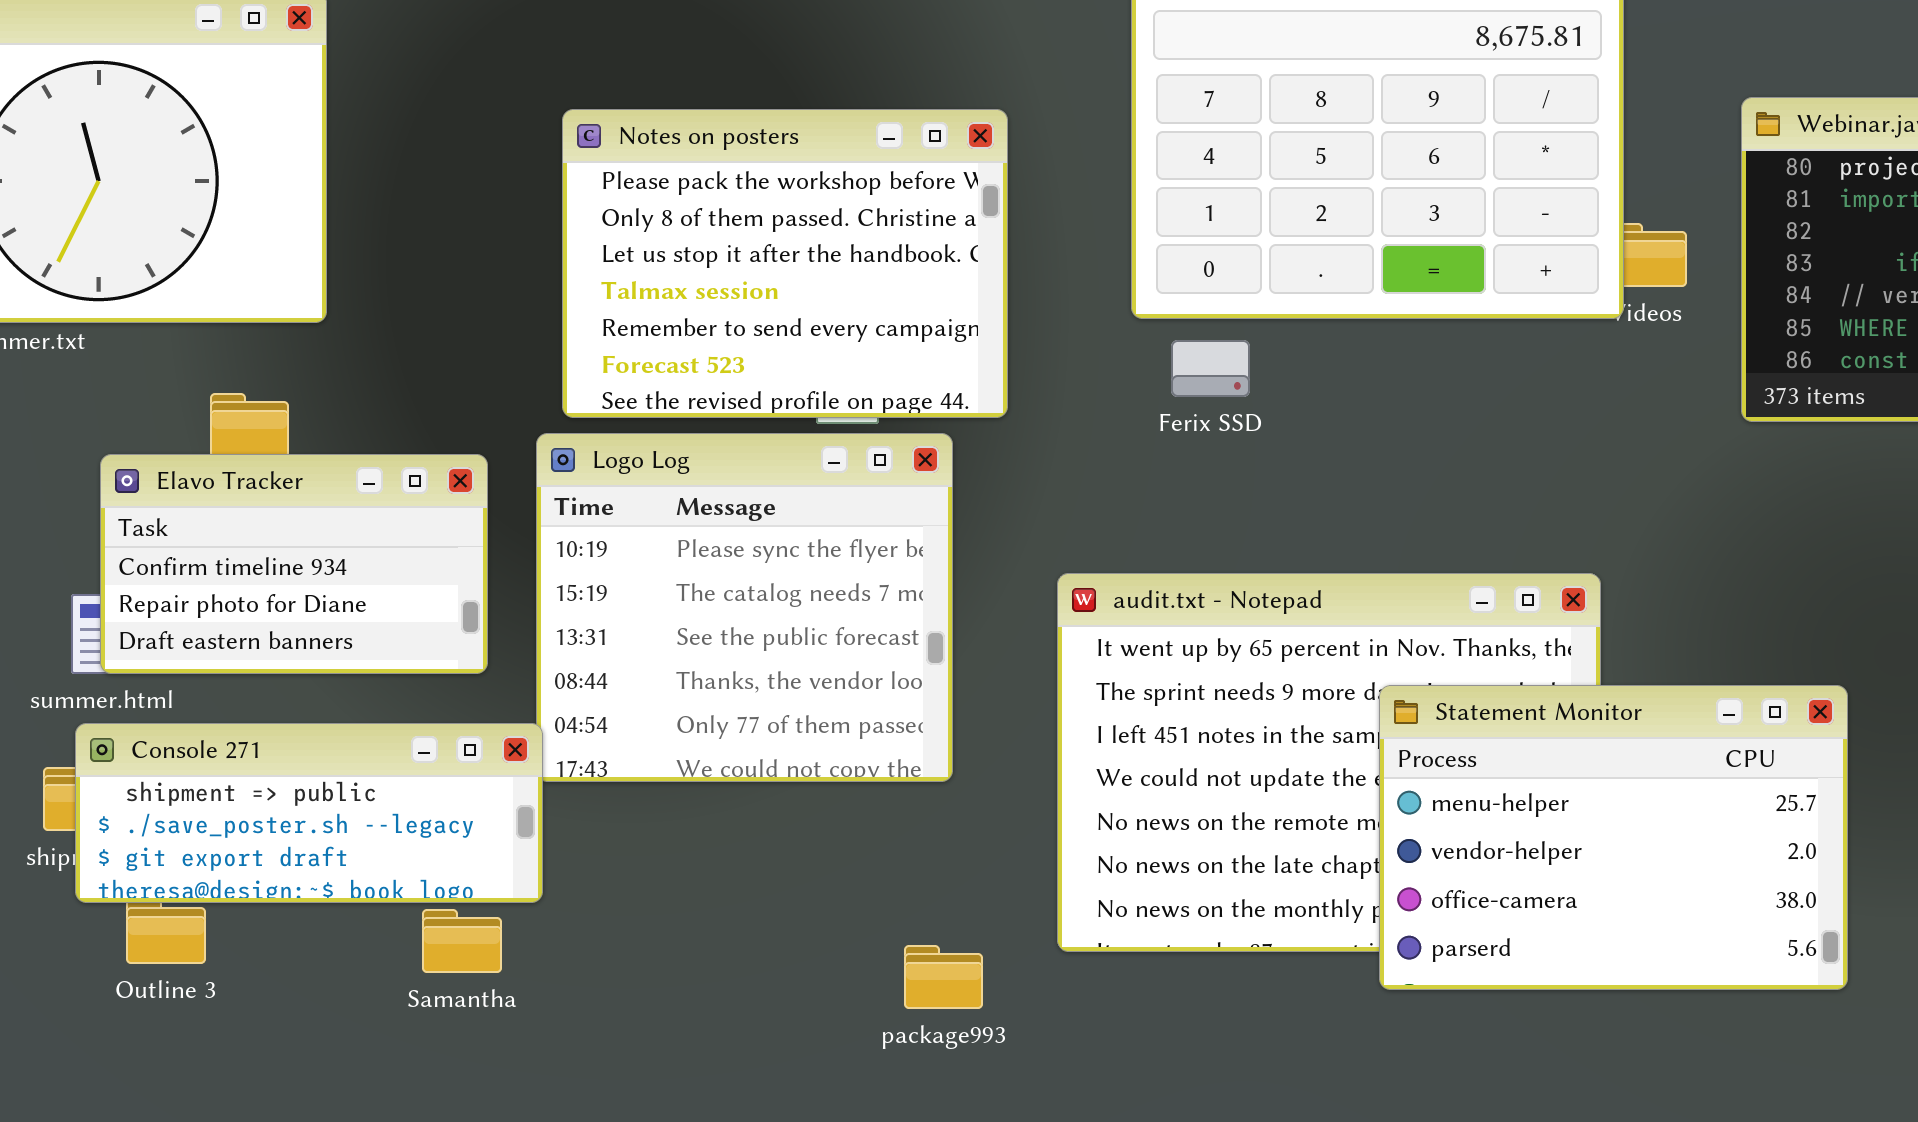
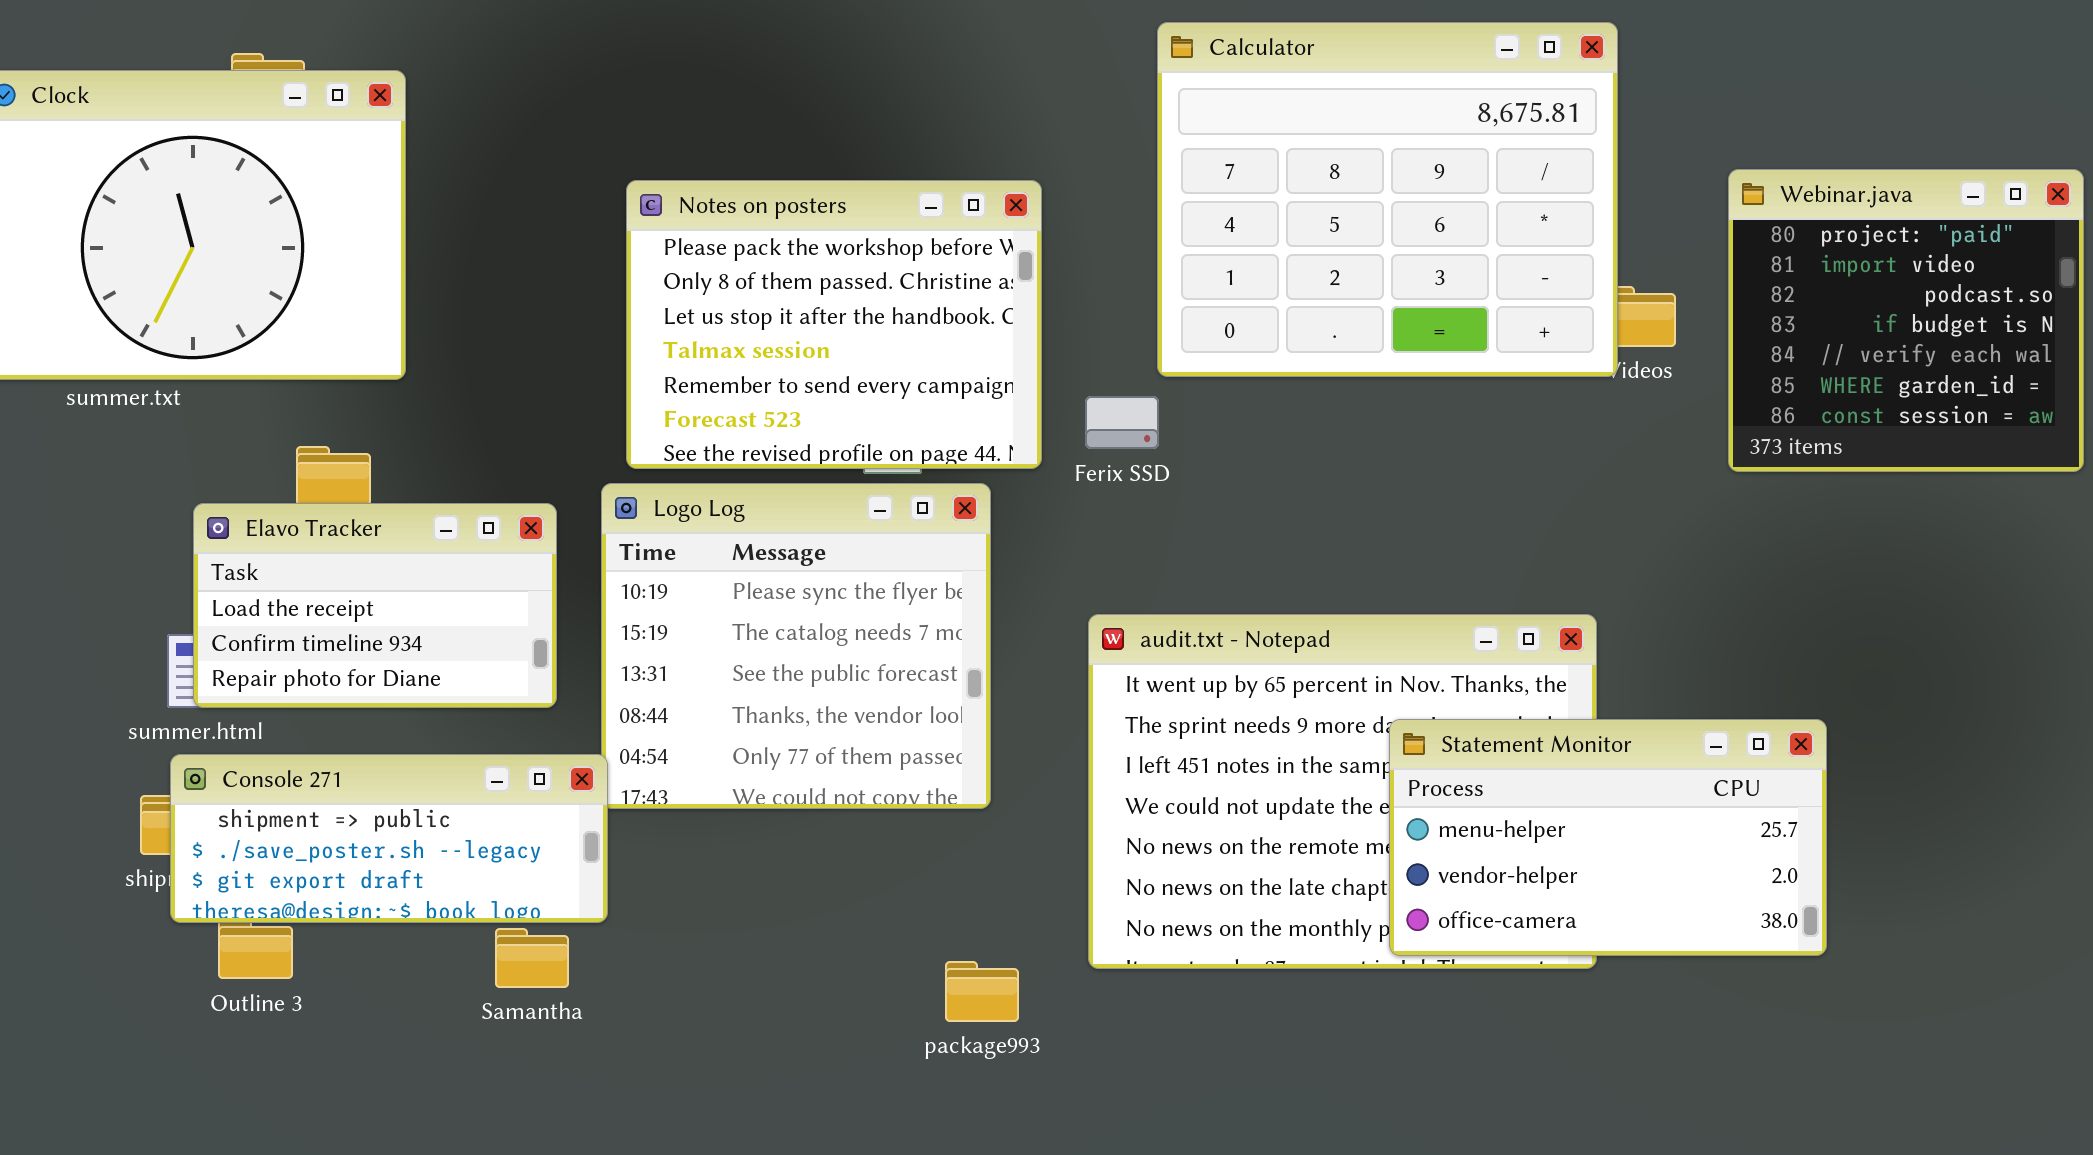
Ferix SSD: [1171,340,1250,397] -> [1085,396,1159,449], moved
Elavo Tracker: [100,454,488,674] -> [193,503,557,708], scrolled up 1 row
Statement Monitor: [1379,685,1848,990] -> [1389,719,1827,956], resized

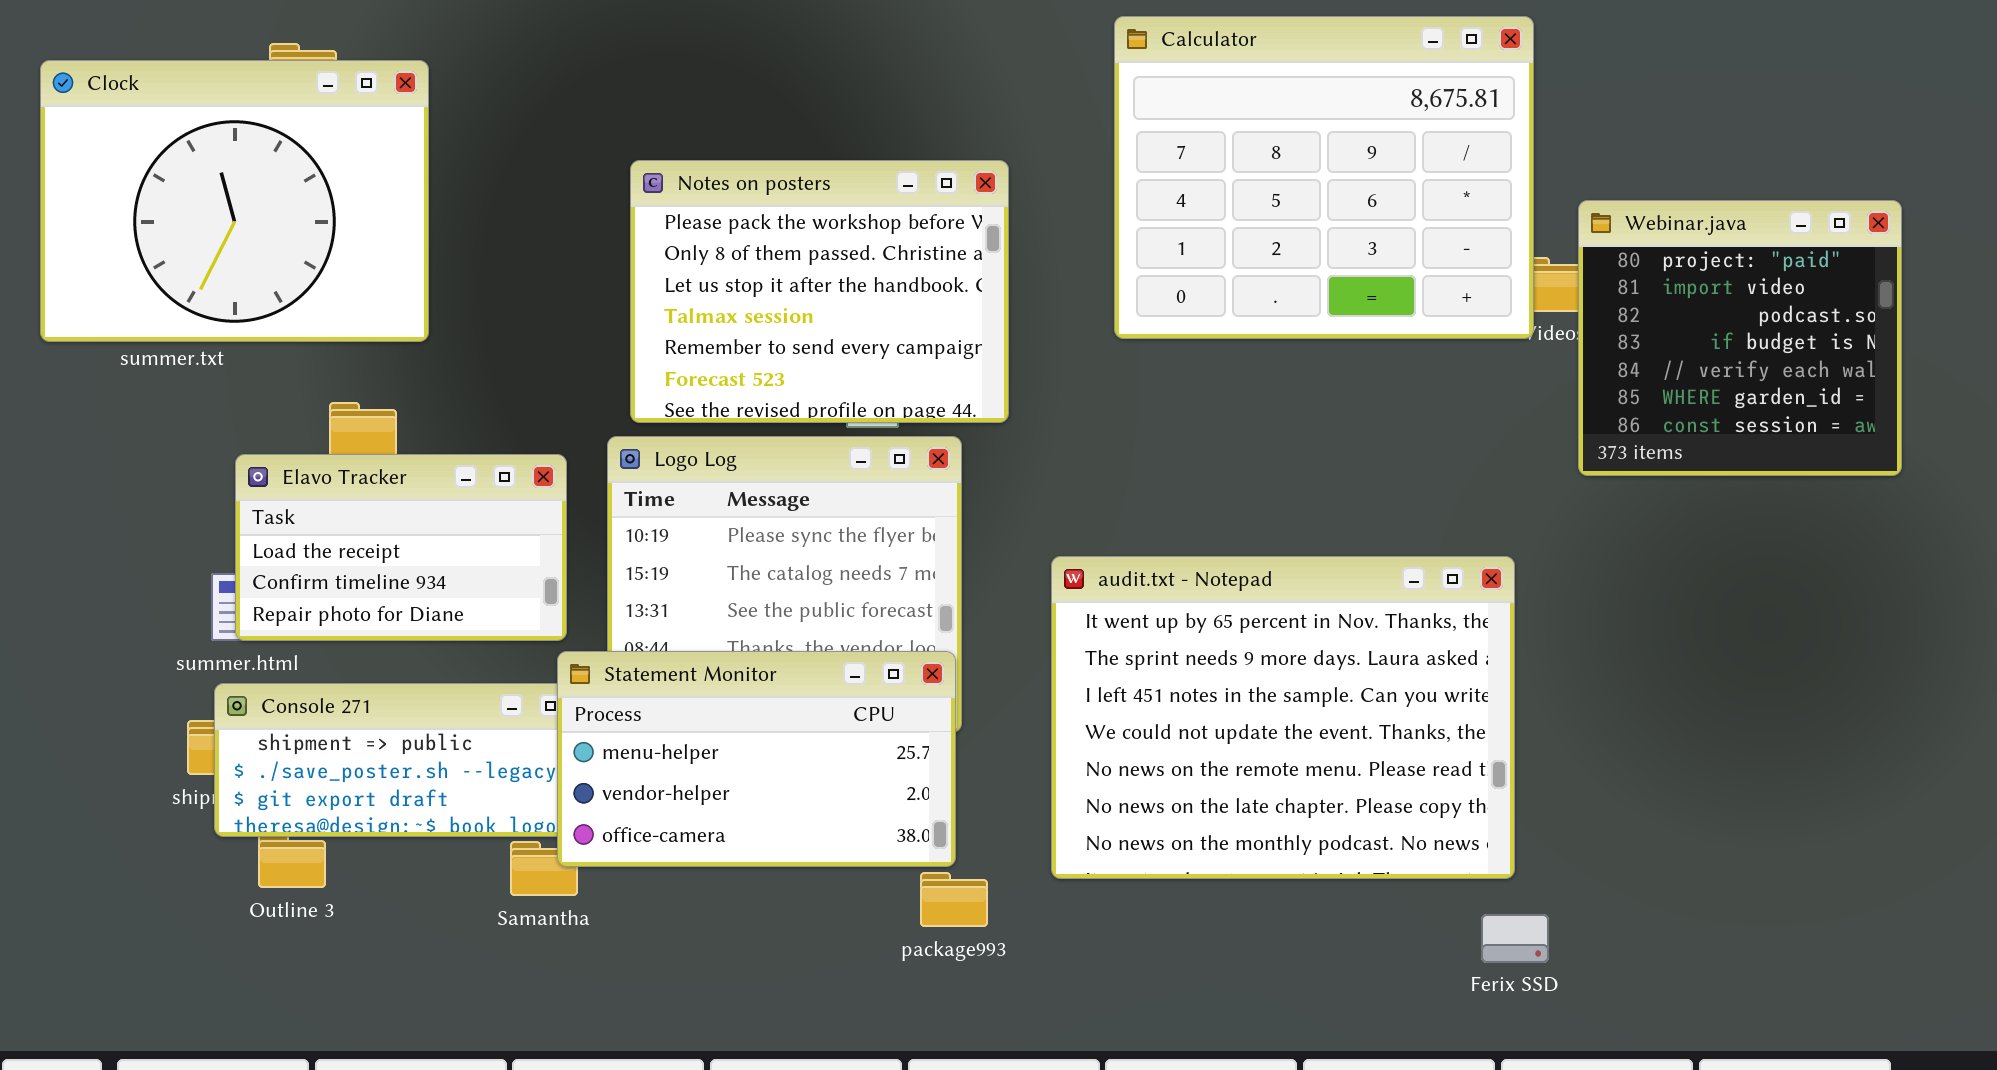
Webinar.java: [1728,169,2084,472] -> [1578,200,1902,476], moved
Ferix SSD: [1085,396,1159,449] -> [1481,914,1549,963], moved
Statement Monitor: [1389,719,1827,956] -> [557,651,956,867], moved

